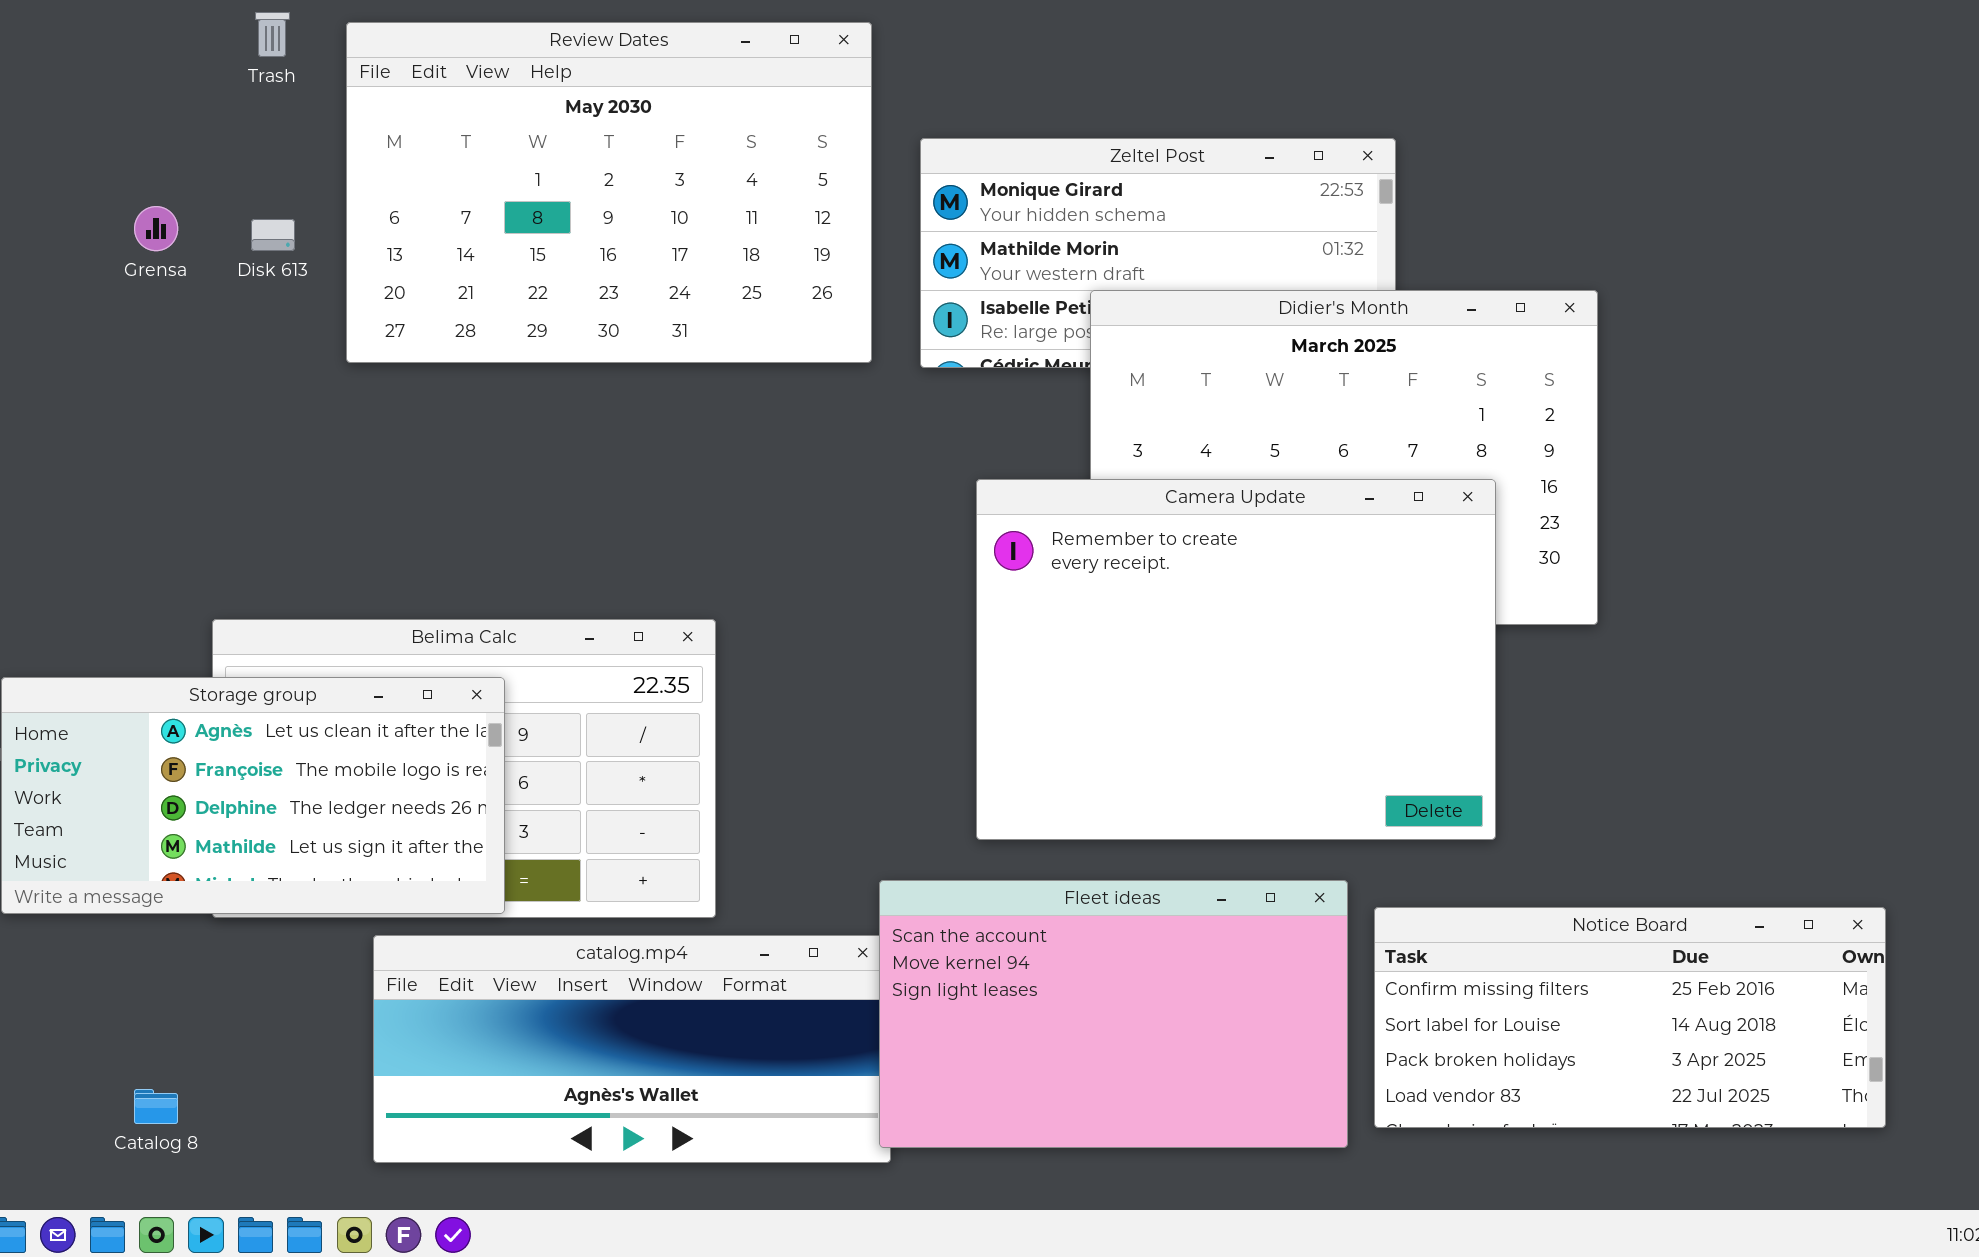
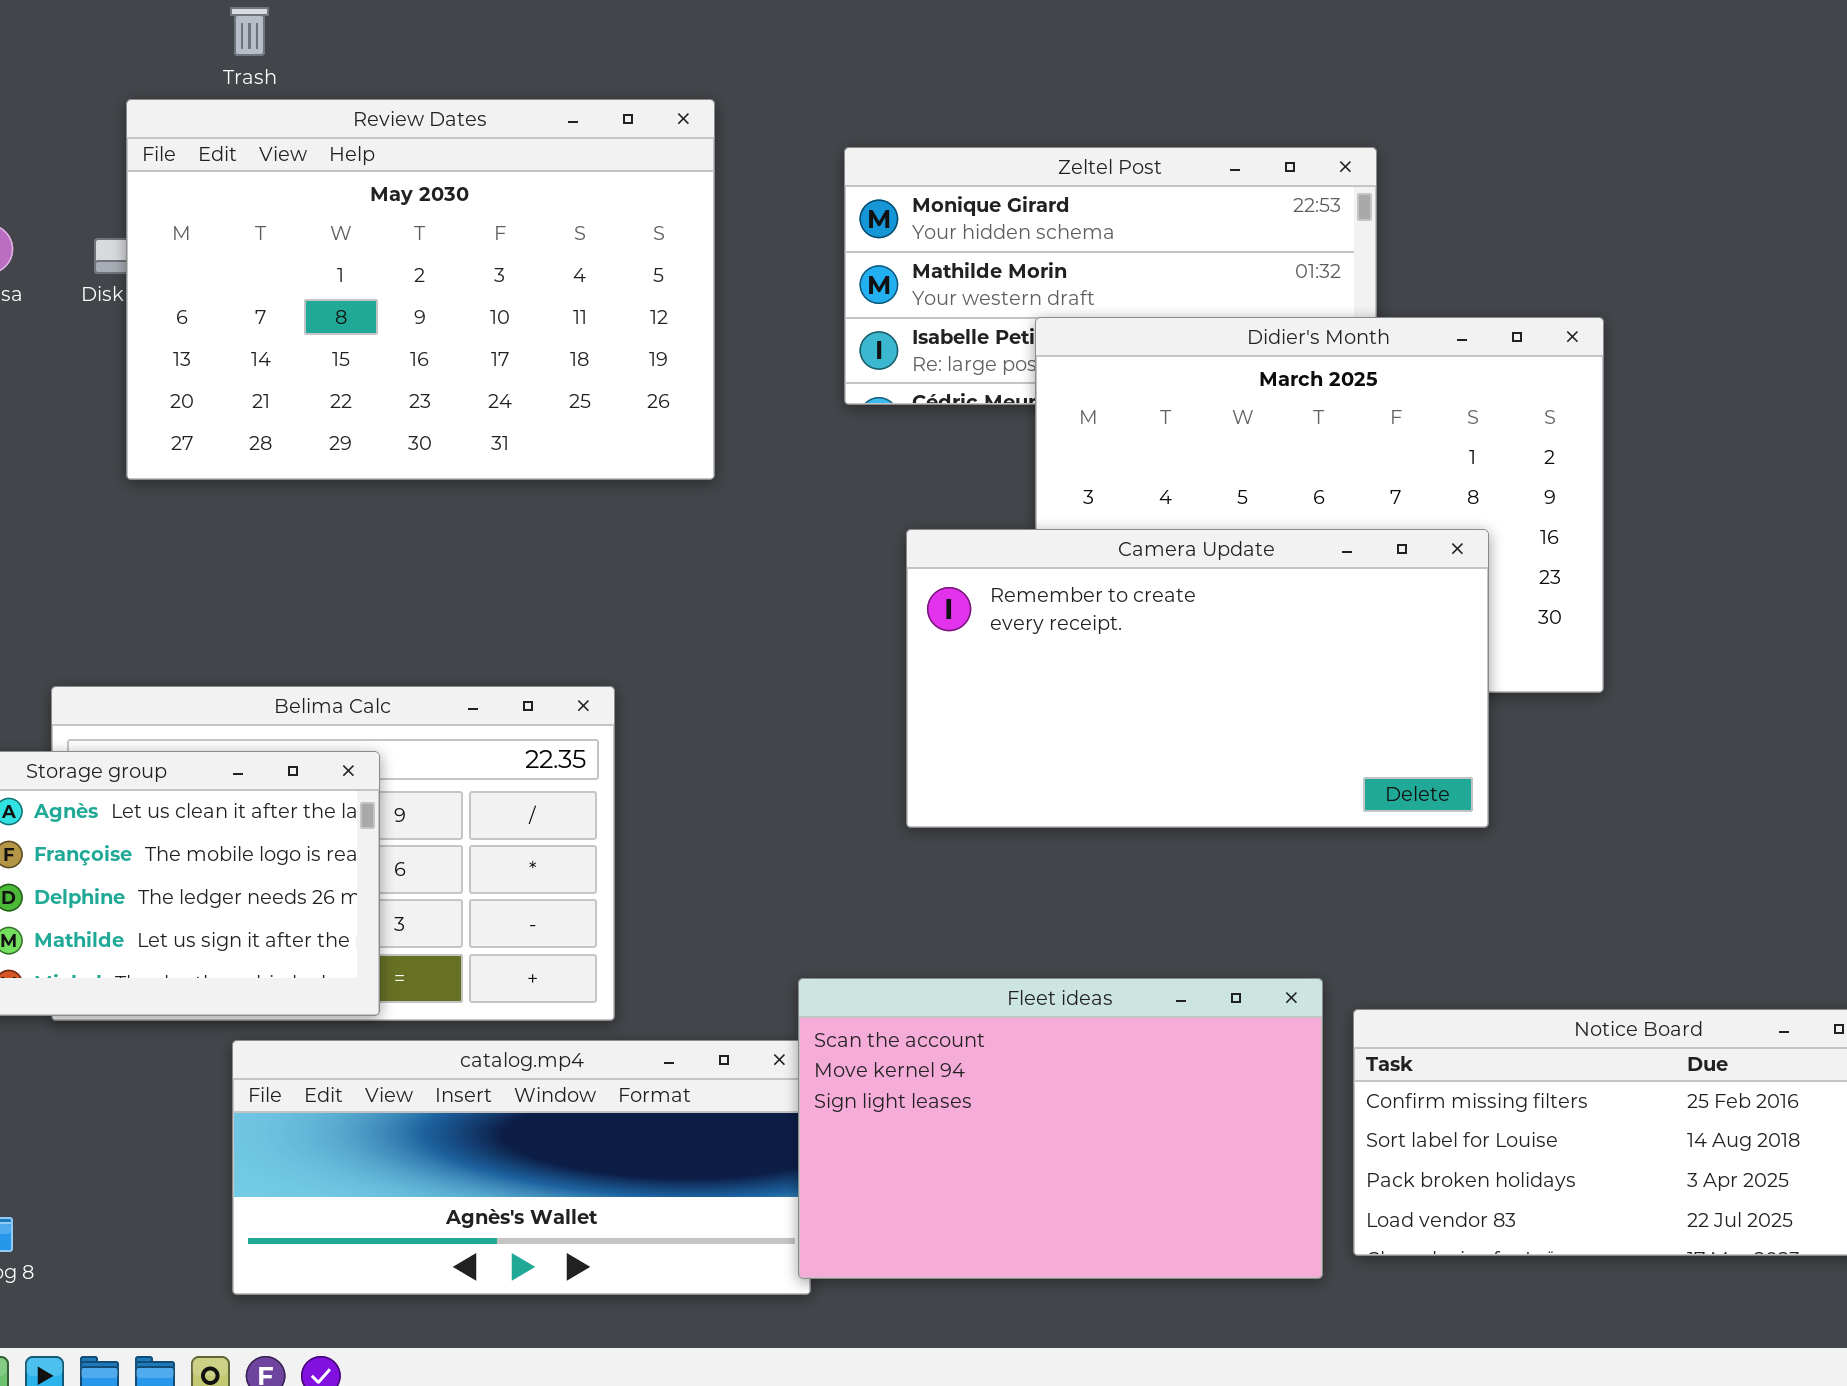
Trash: [255,12,290,57] -> [230,7,269,56], moved
Review Dates: [346,22,872,363] -> [126,99,715,480], moved
Camera Update: [976,479,1496,840] -> [906,529,1489,828], resized

